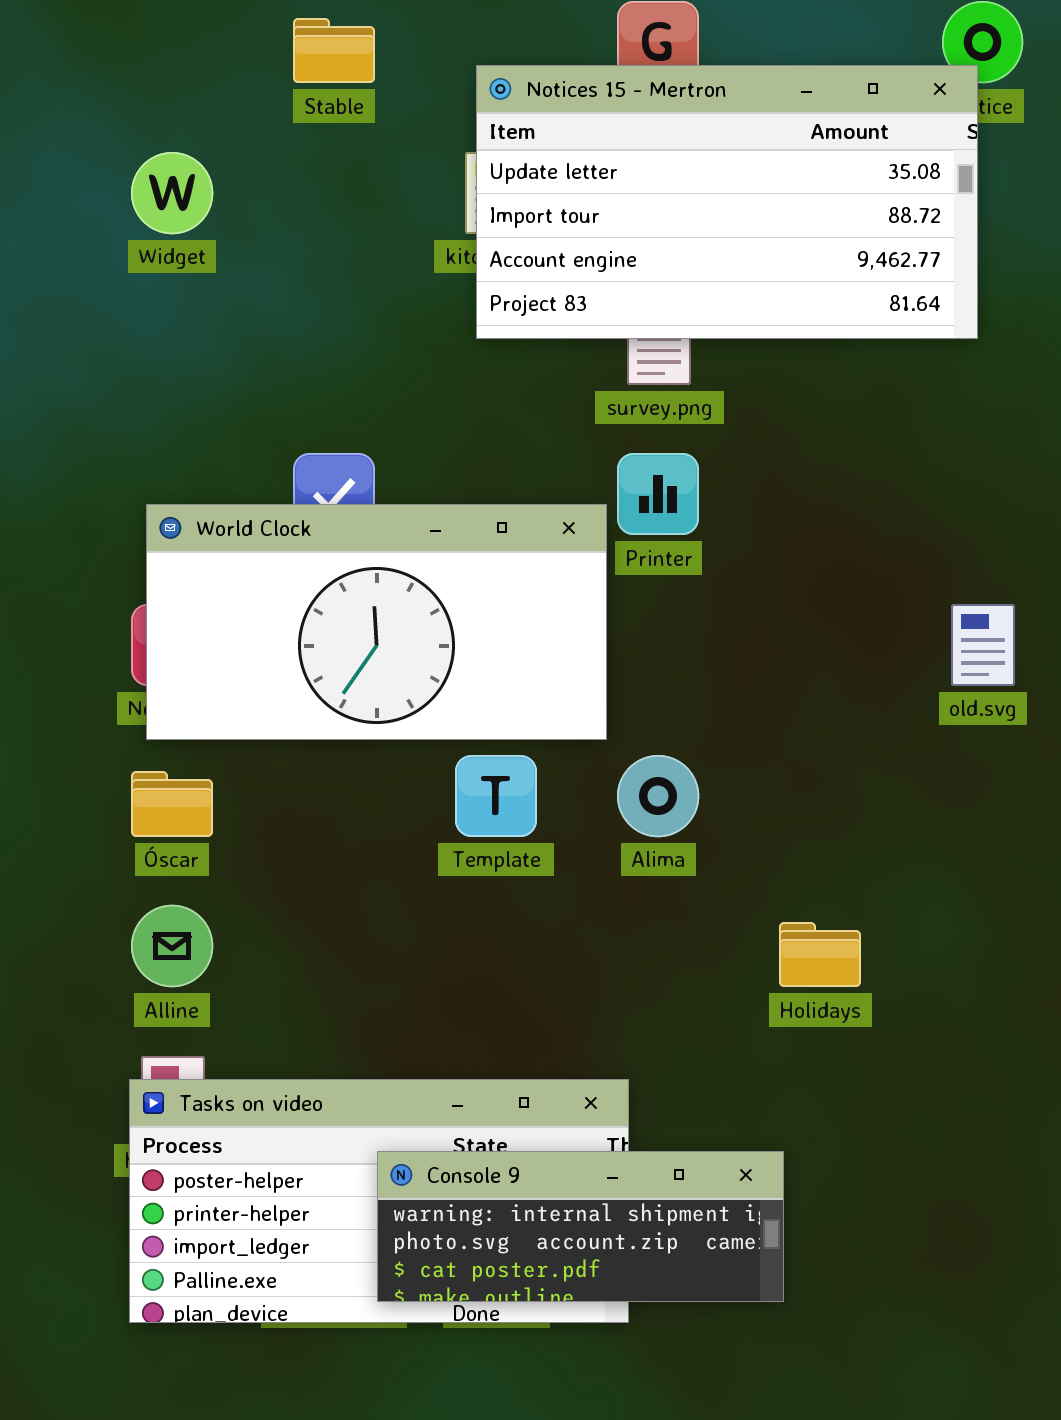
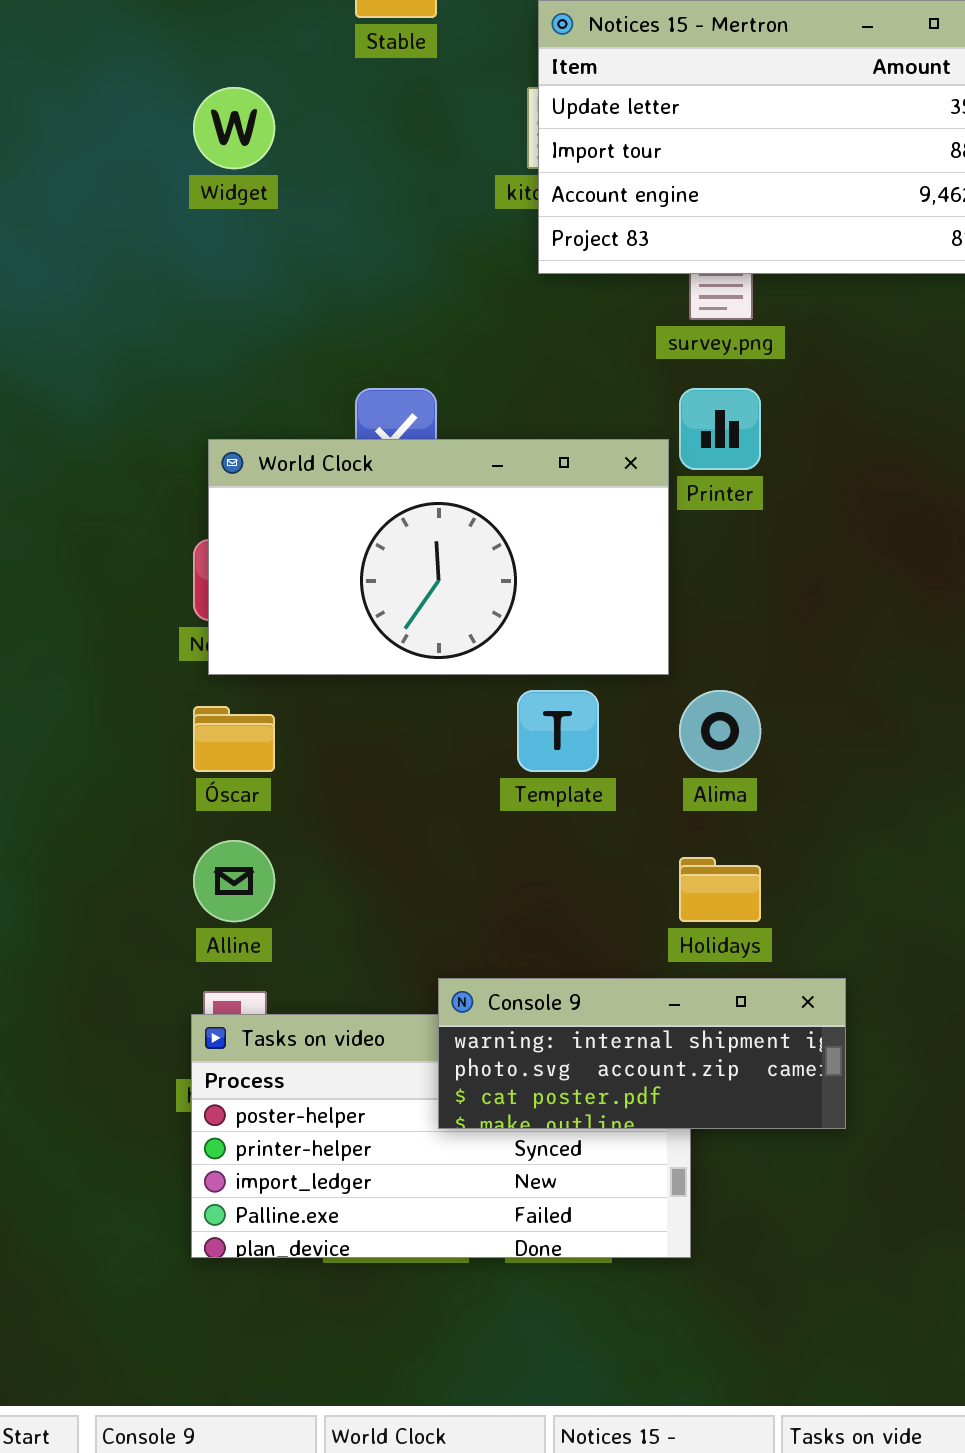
Holidays: [779,922,861,987] -> [679,857,761,922], moved
Console 9: [377,1151,784,1302] -> [438,978,846,1129], moved

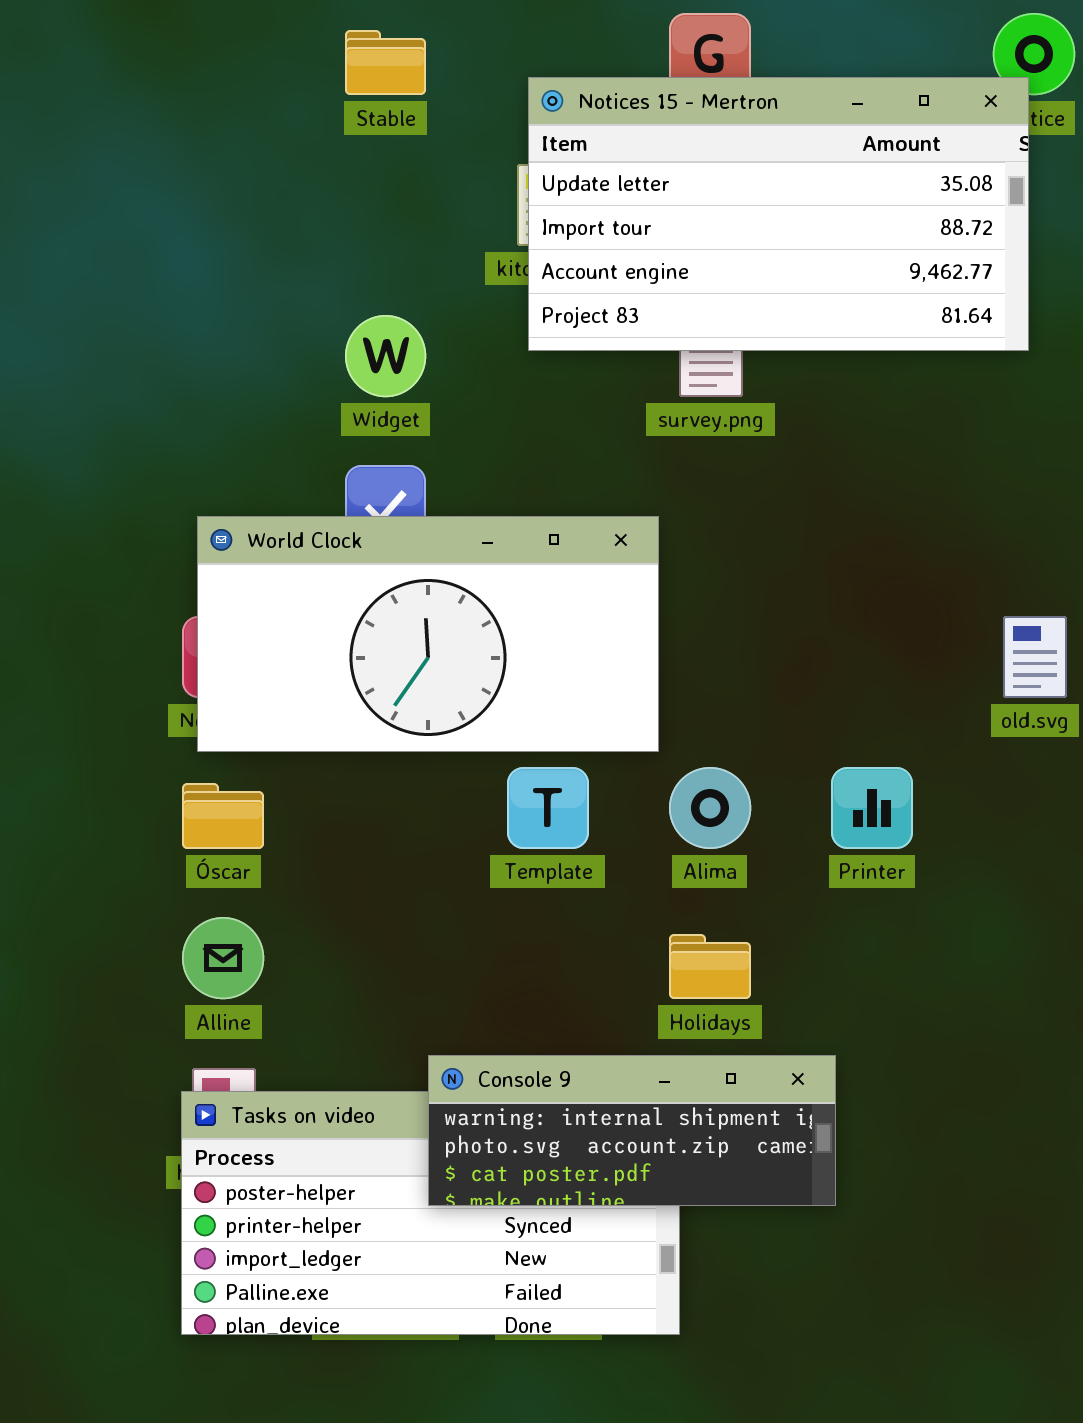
Widget: [193,87,275,169] -> [345,315,426,397], moved
Printer: [679,388,761,470] -> [831,767,913,849], moved

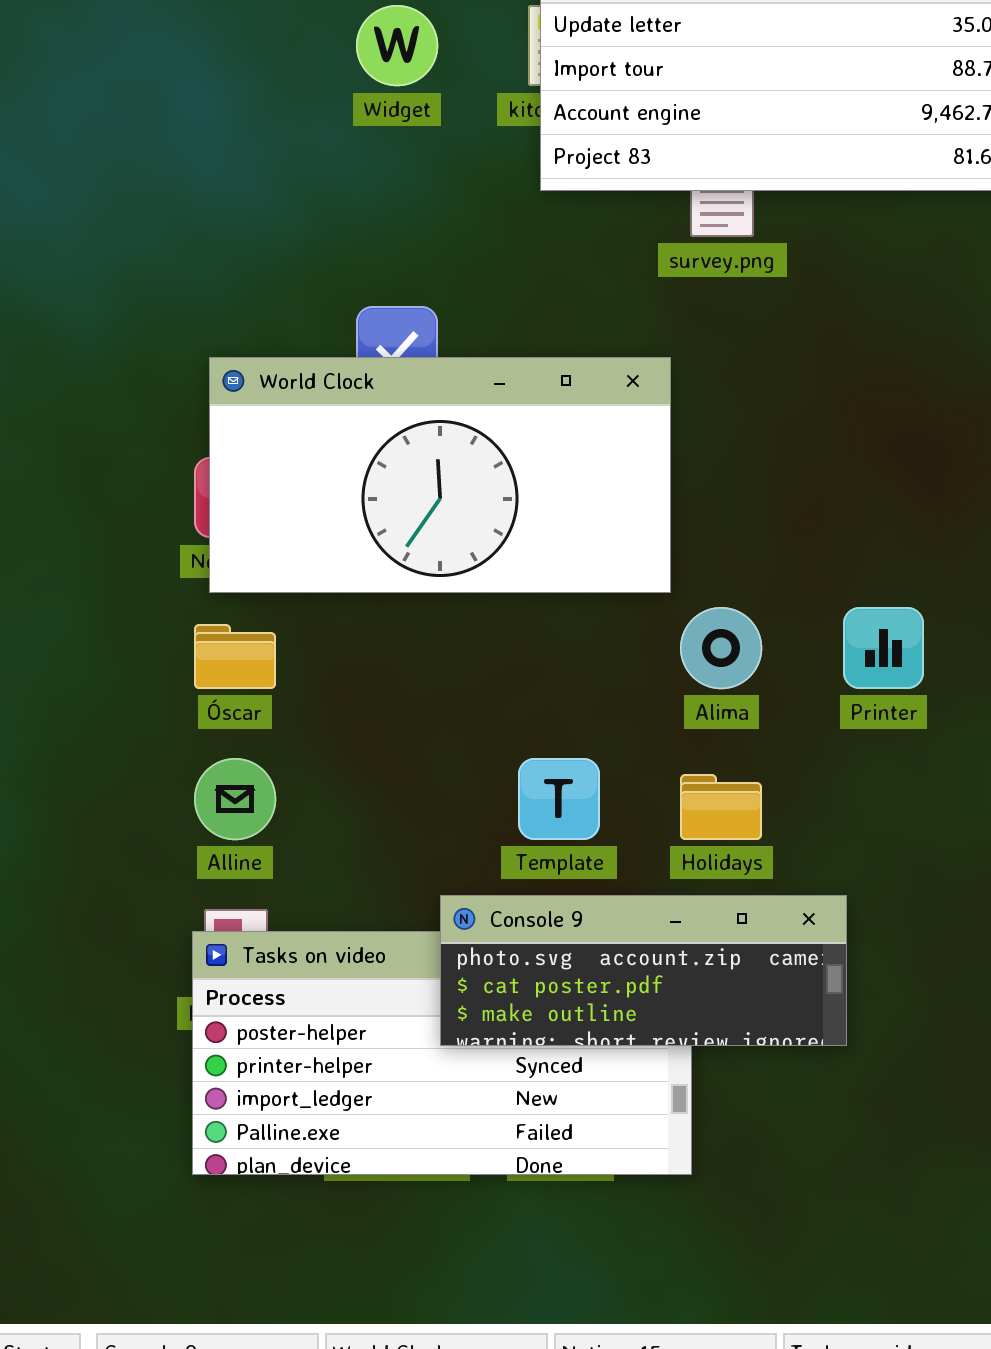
Widget: [345,315,426,397] -> [356,5,438,86], moved
Template: [507,767,589,849] -> [518,758,600,840], moved
Console 9: [428,1055,836,1206] -> [440,895,847,1046], scrolled down 1 row

